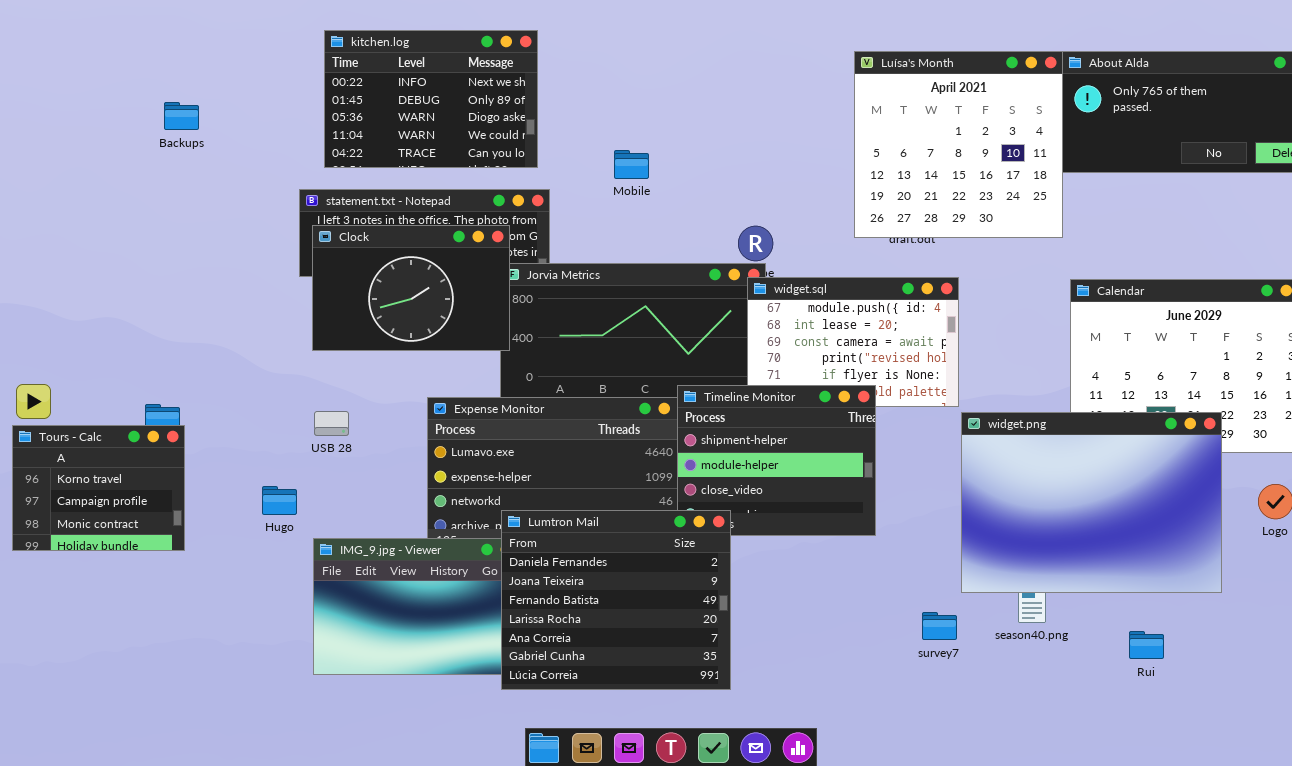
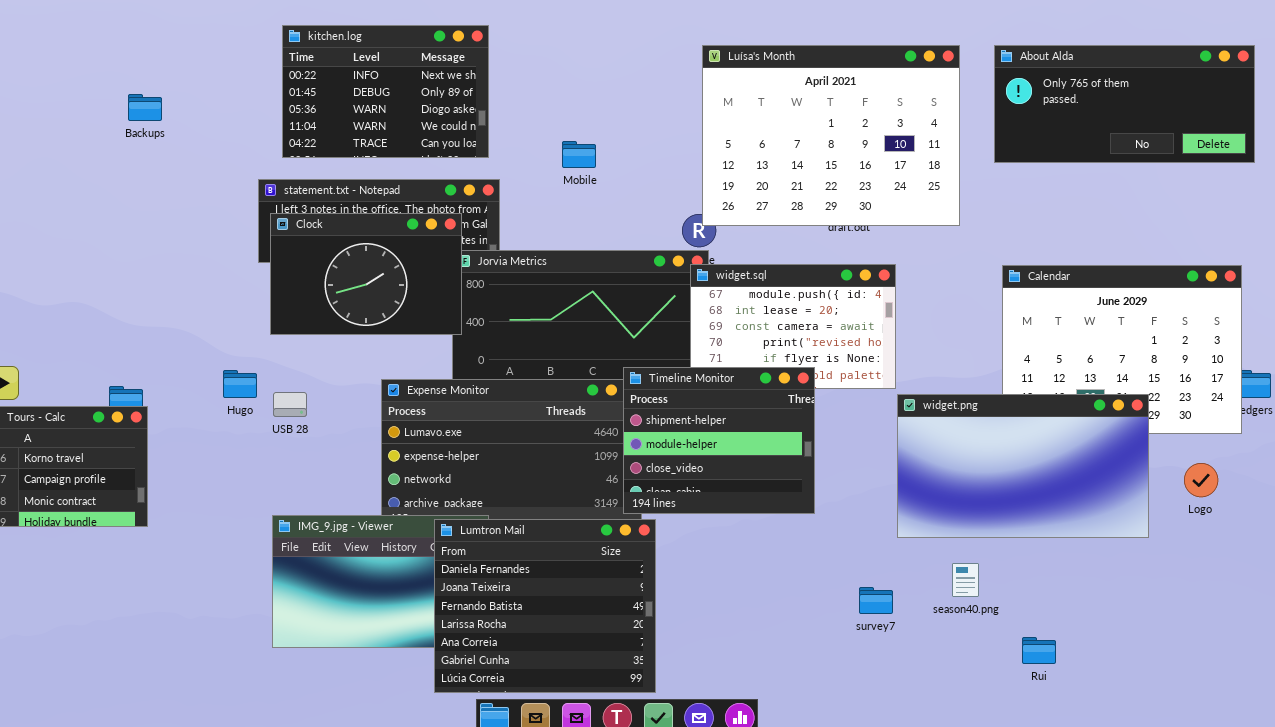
Luísa's Month: [854,51,1063,238] -> [702,45,960,226], moved, resized
widget.png: [961,412,1222,593] -> [897,394,1149,538], resized
Hugo: [262,486,297,515] -> [223,370,257,398], moved
Lumtron Mail: [501,510,731,690] -> [434,519,656,693], moved
Rui: [1129,631,1164,659] -> [1022,637,1056,664], moved

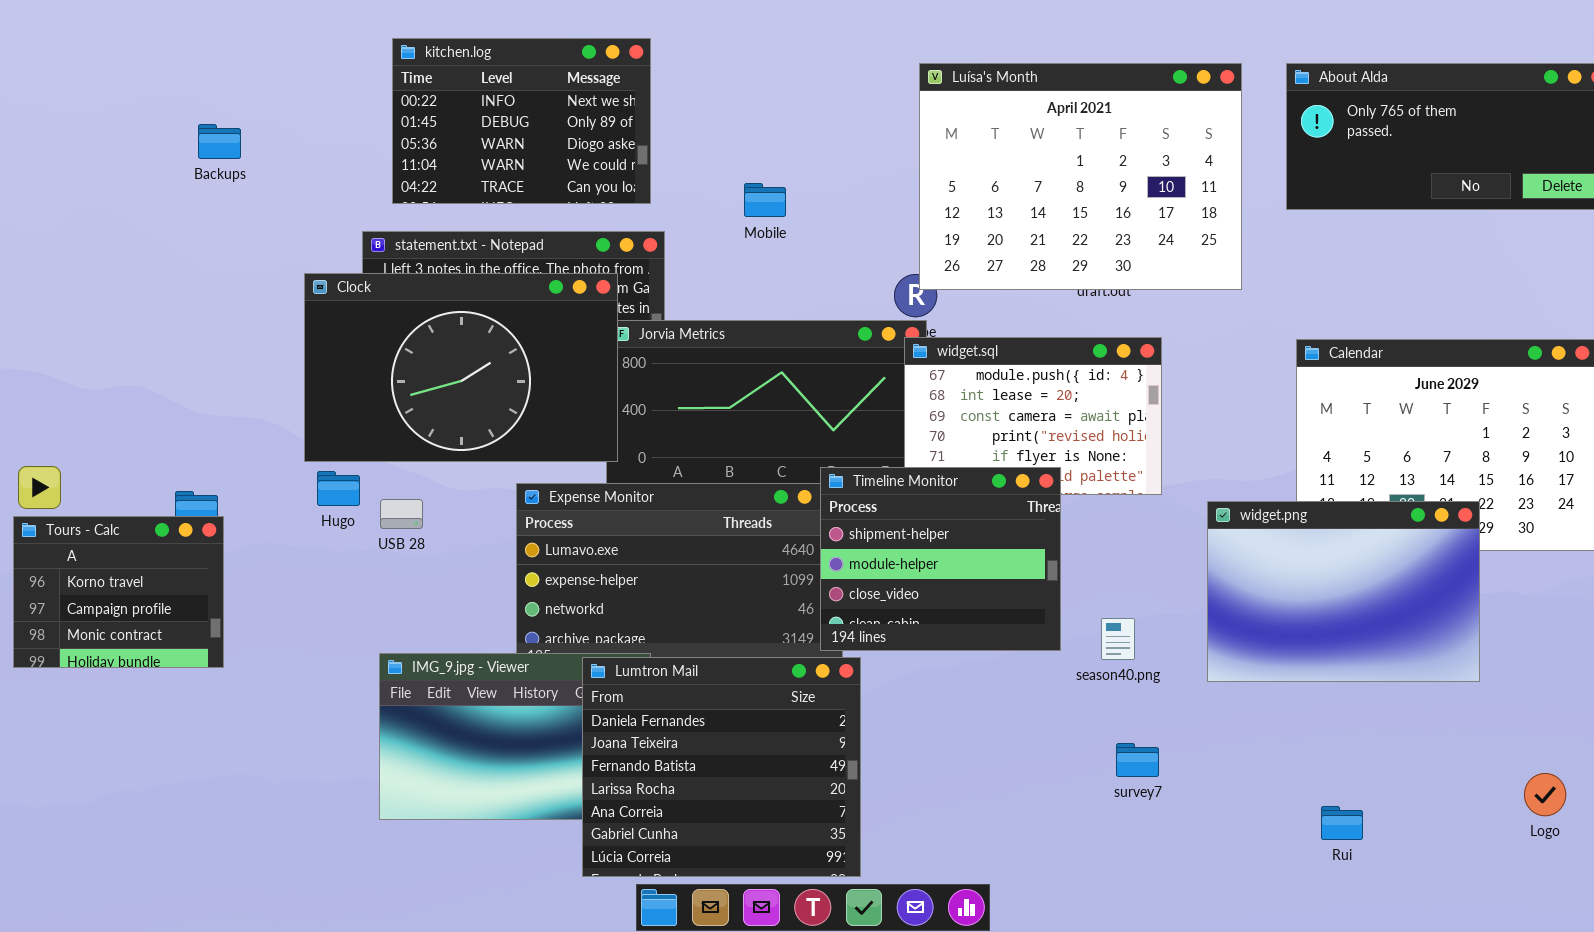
Clock: [270,213,462,335] -> [304,273,618,462], resized
widget.png: [897,394,1149,538] -> [1207,501,1480,682], resized
Logo: [1184,463,1218,497] -> [1524,773,1566,816], moved
season40.png: [952,563,979,597] -> [1101,618,1135,660], moved

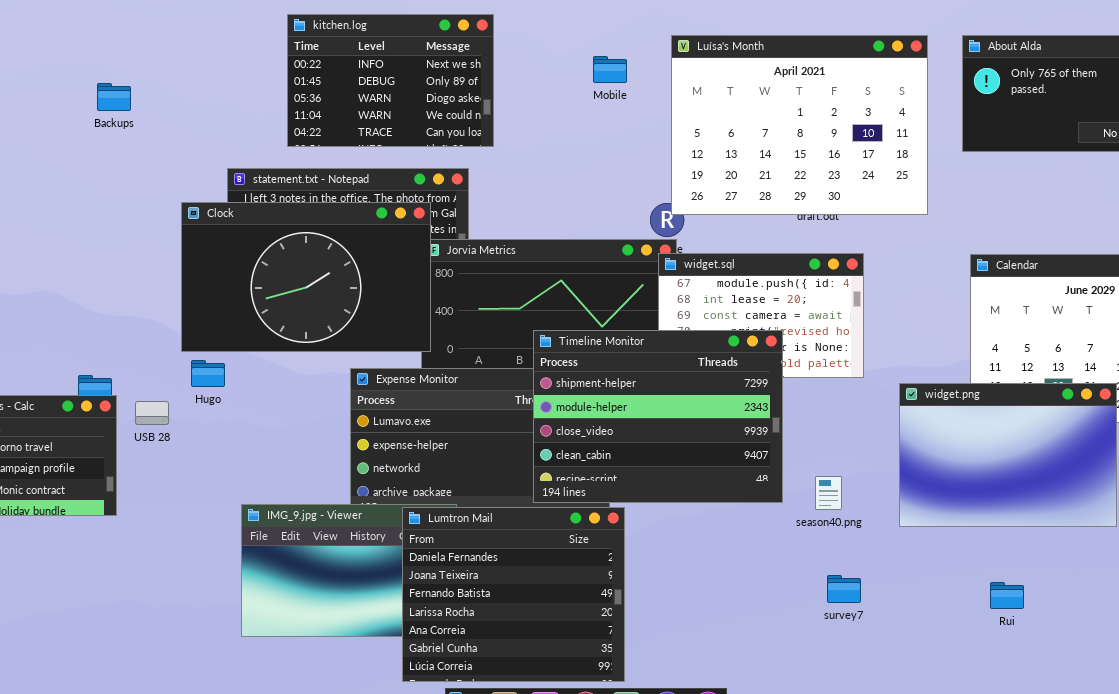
kitchen.log: [392,38,651,204] -> [287,14,494,147], moved
Mobile: [744,183,786,217] -> [593,56,627,83], moved
Timeline Monitor: [820,467,1061,651] -> [533,330,783,503], resized
USB 28: [380,499,423,529] -> [135,401,169,425], moved
Rui: [1321,806,1363,840] -> [990,582,1024,609], moved

